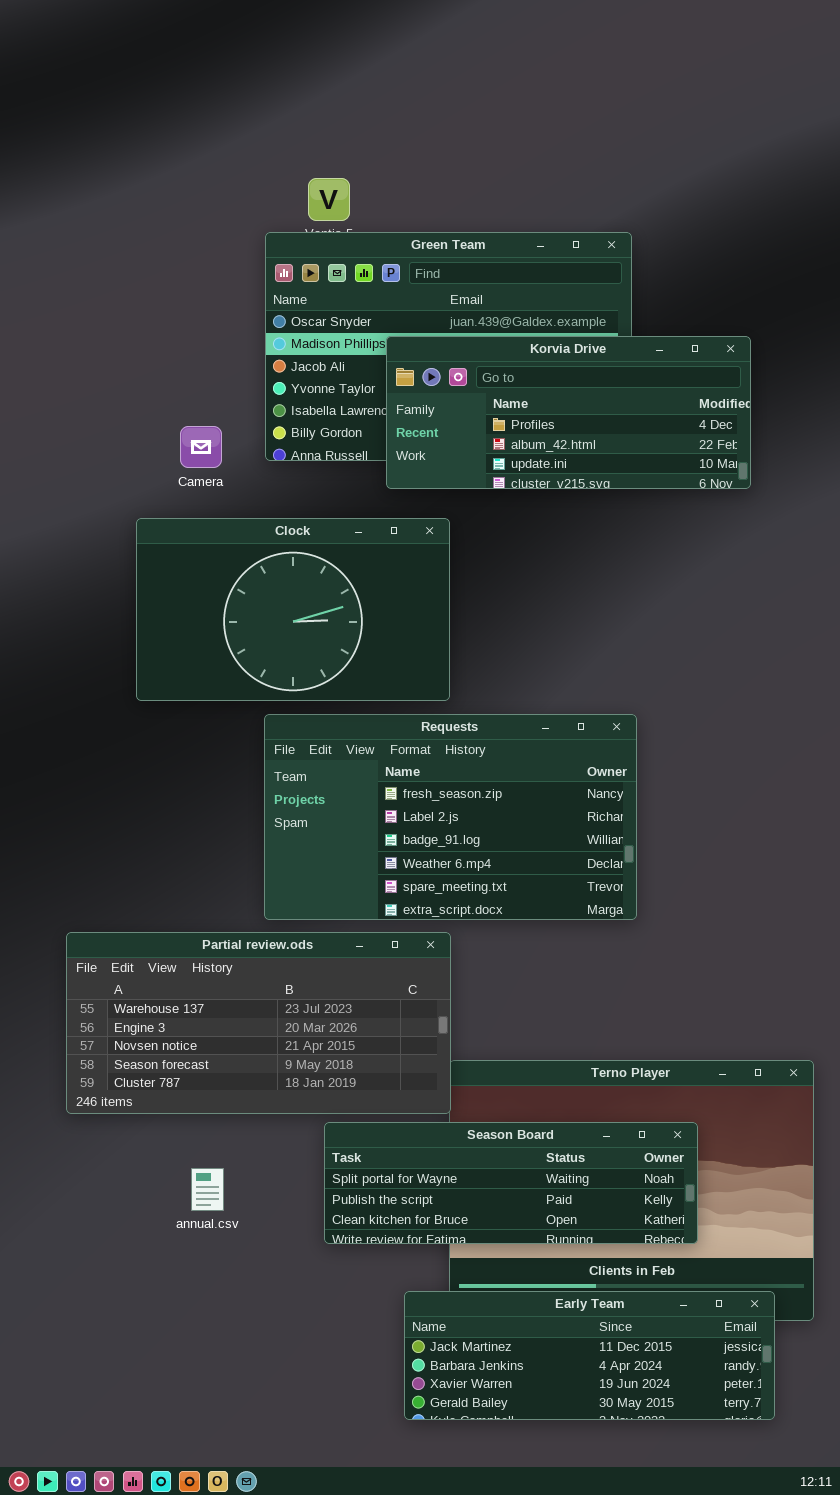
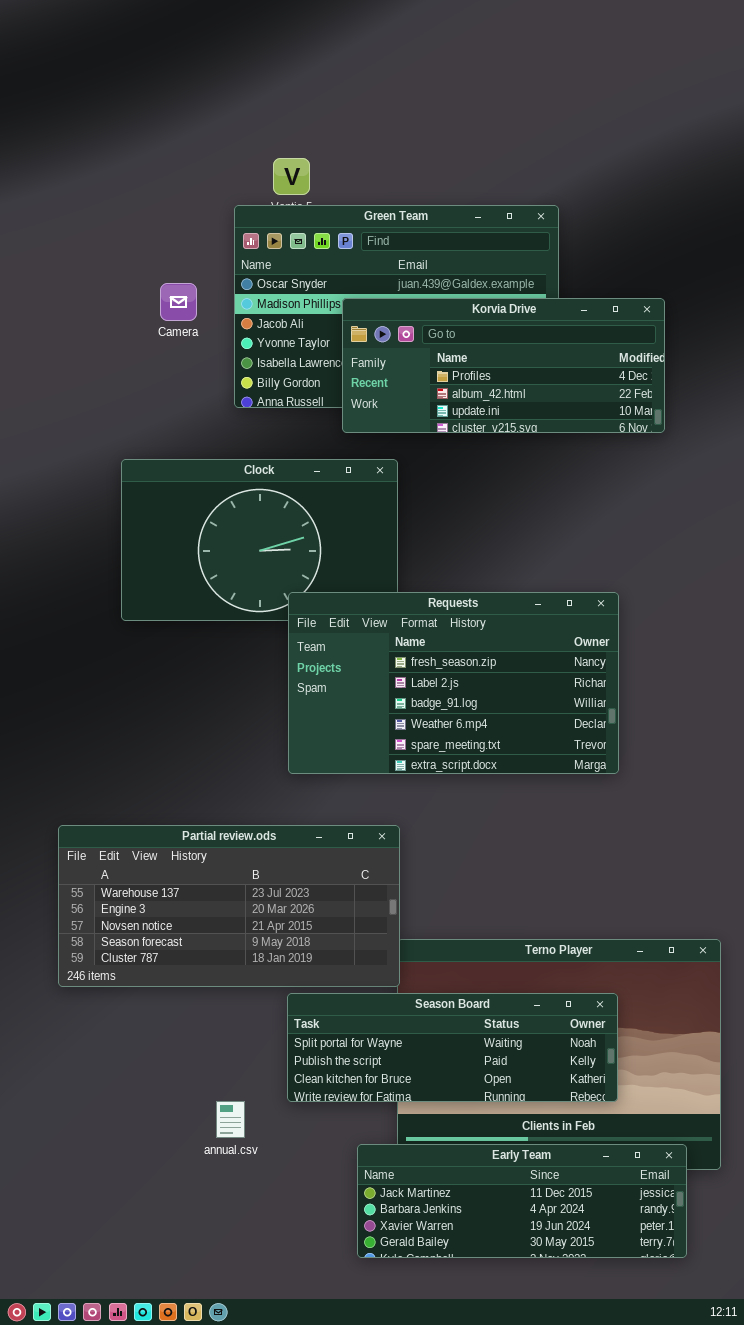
Camera: [180,426,222,468] -> [160,283,197,321], moved
Requests: [264,714,637,920] -> [288,592,619,774], moved
annual.csv: [191,1168,224,1211] -> [216,1101,245,1138], moved

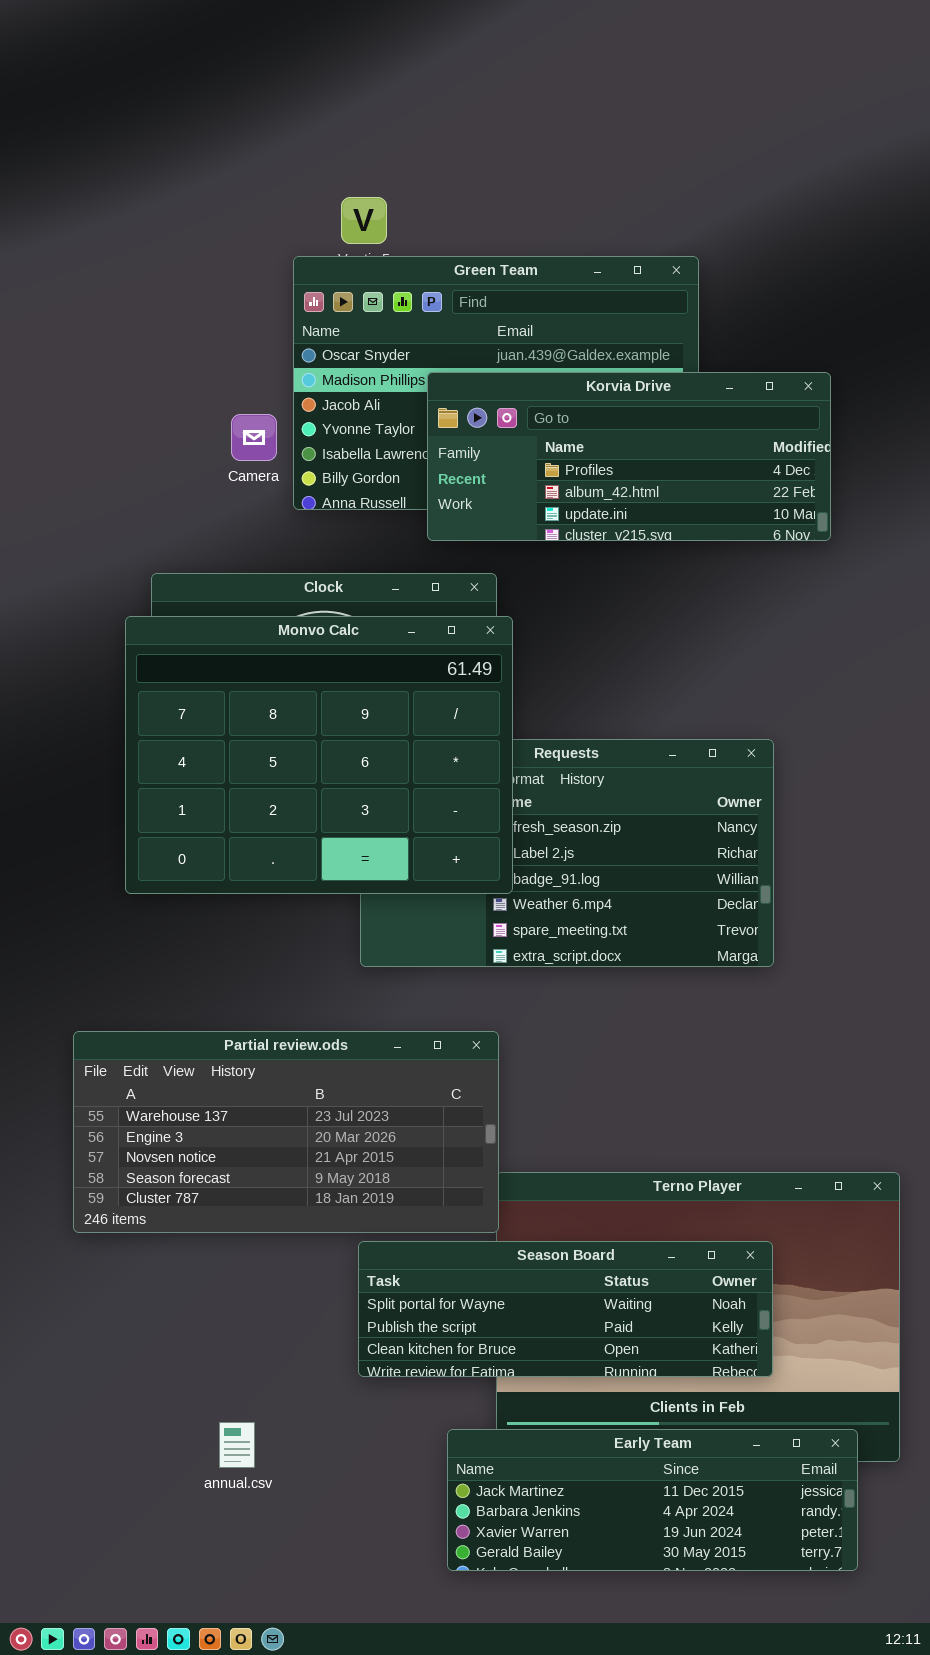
Camera: [160,283,197,321] -> [231,414,277,461], moved
Monvo Calc: none -> [125,616,513,894], opened
annual.csv: [216,1101,245,1138] -> [219,1422,255,1468], moved

